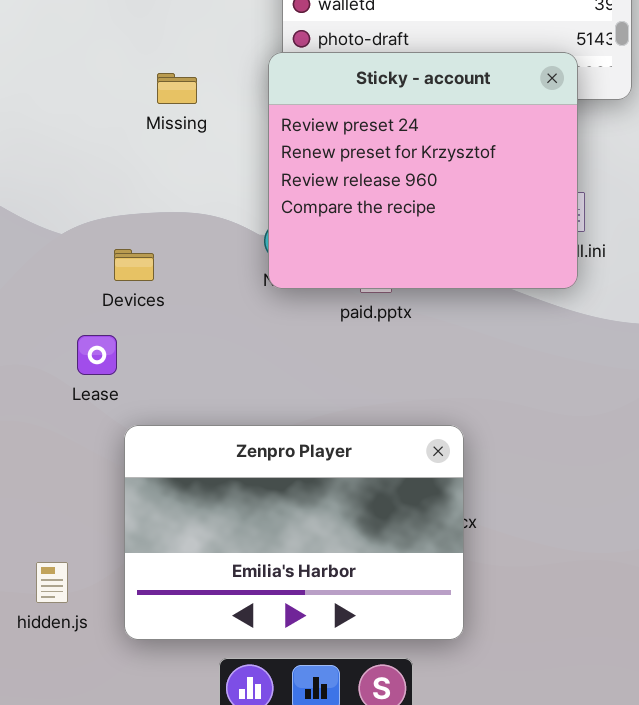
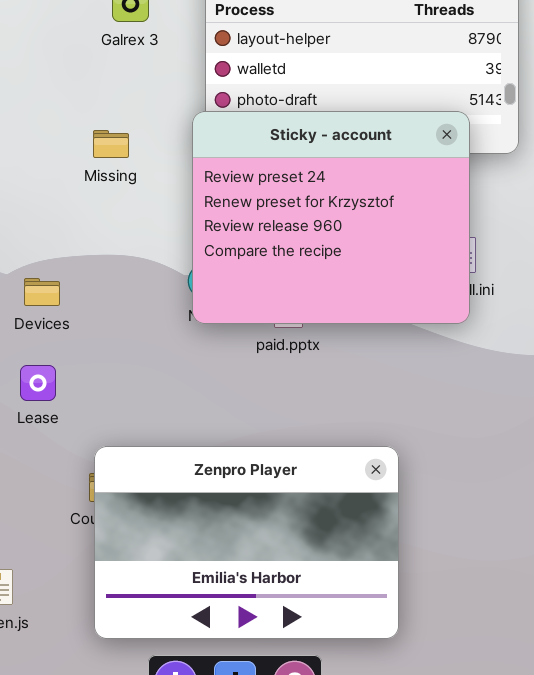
Devices: [114,249,154,281] -> [24,278,60,306], moved
Zenpro Player: [124,425,464,640] -> [94,446,399,639], moved

